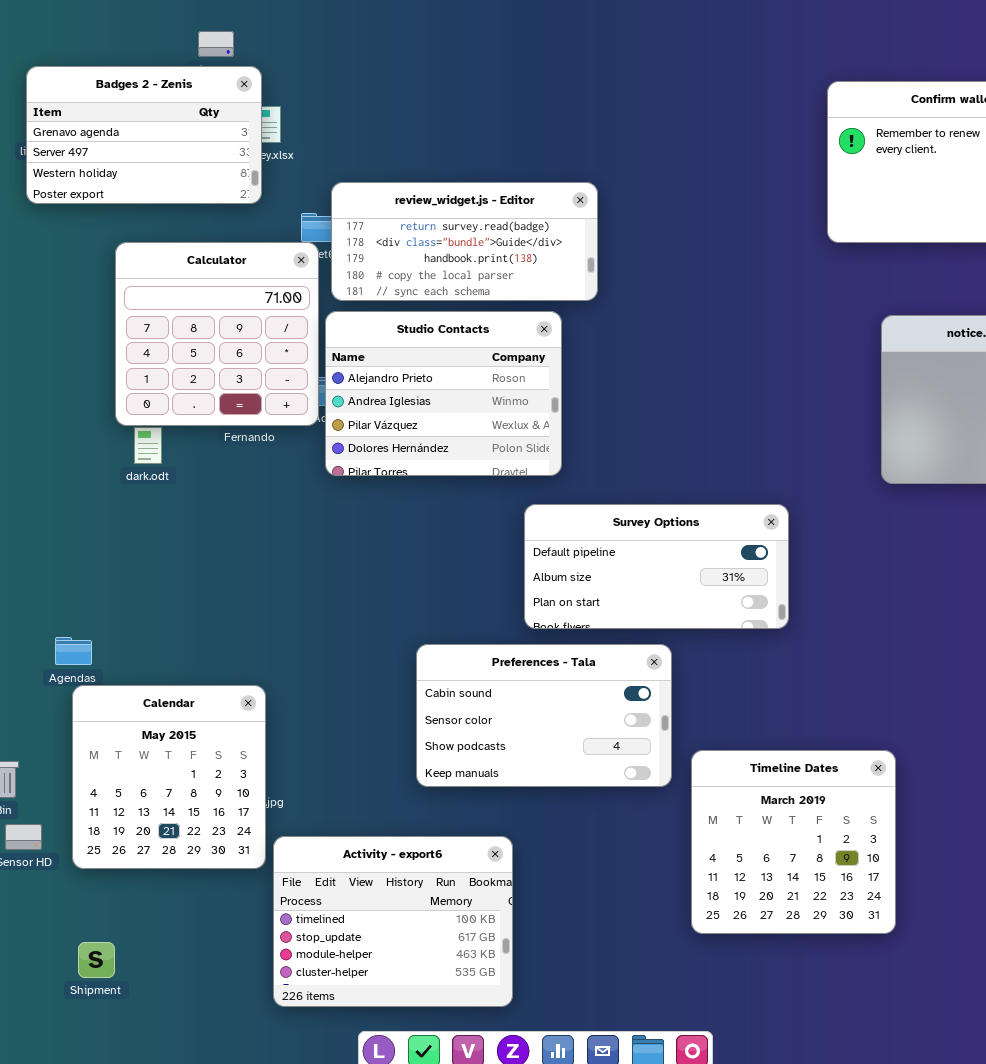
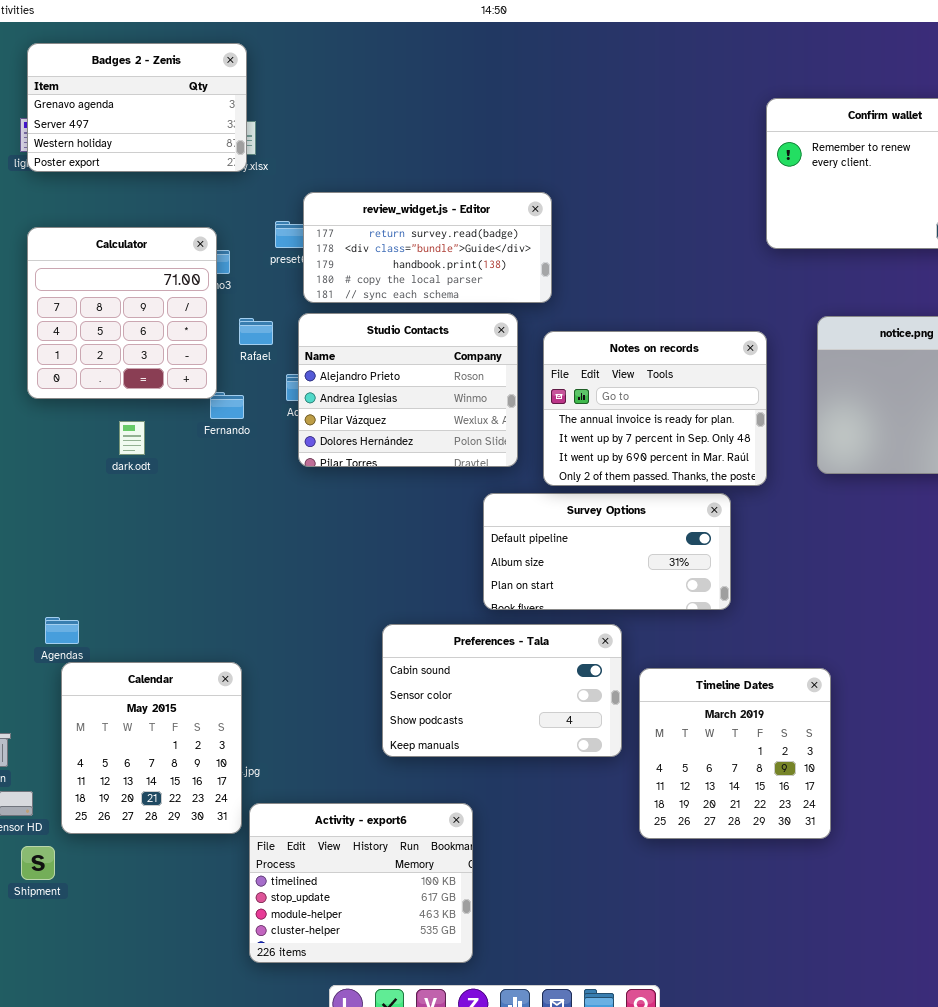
Badges 2 - Zenis: [26,66,262,204] -> [27,43,247,172], moved
Calculator: [115,242,319,426] -> [27,227,217,399], moved
Notes on records: none -> [543,331,767,486], opened
Timeline Dates: [691,750,896,934] -> [639,668,831,839], moved
Shipment: [78,942,115,978] -> [21,846,55,880], moved

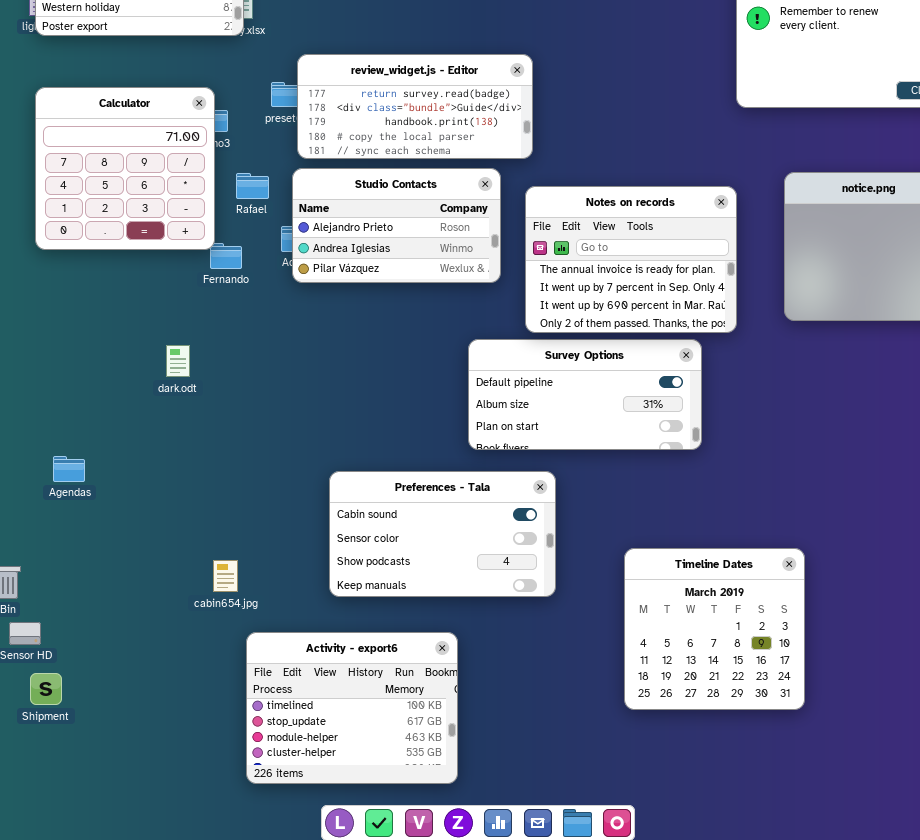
Studio Contacts: [298,313,518,467] -> [292,168,501,283], resized
dark.odt: [119,421,145,455] -> [166,345,190,377], moved
Preferences - Tala: [382,624,622,757] -> [329,471,556,597], moved
Calendar: [61,662,242,834] -> none, closed
Timeline Dates: [639,668,831,839] -> [624,548,805,710], moved

